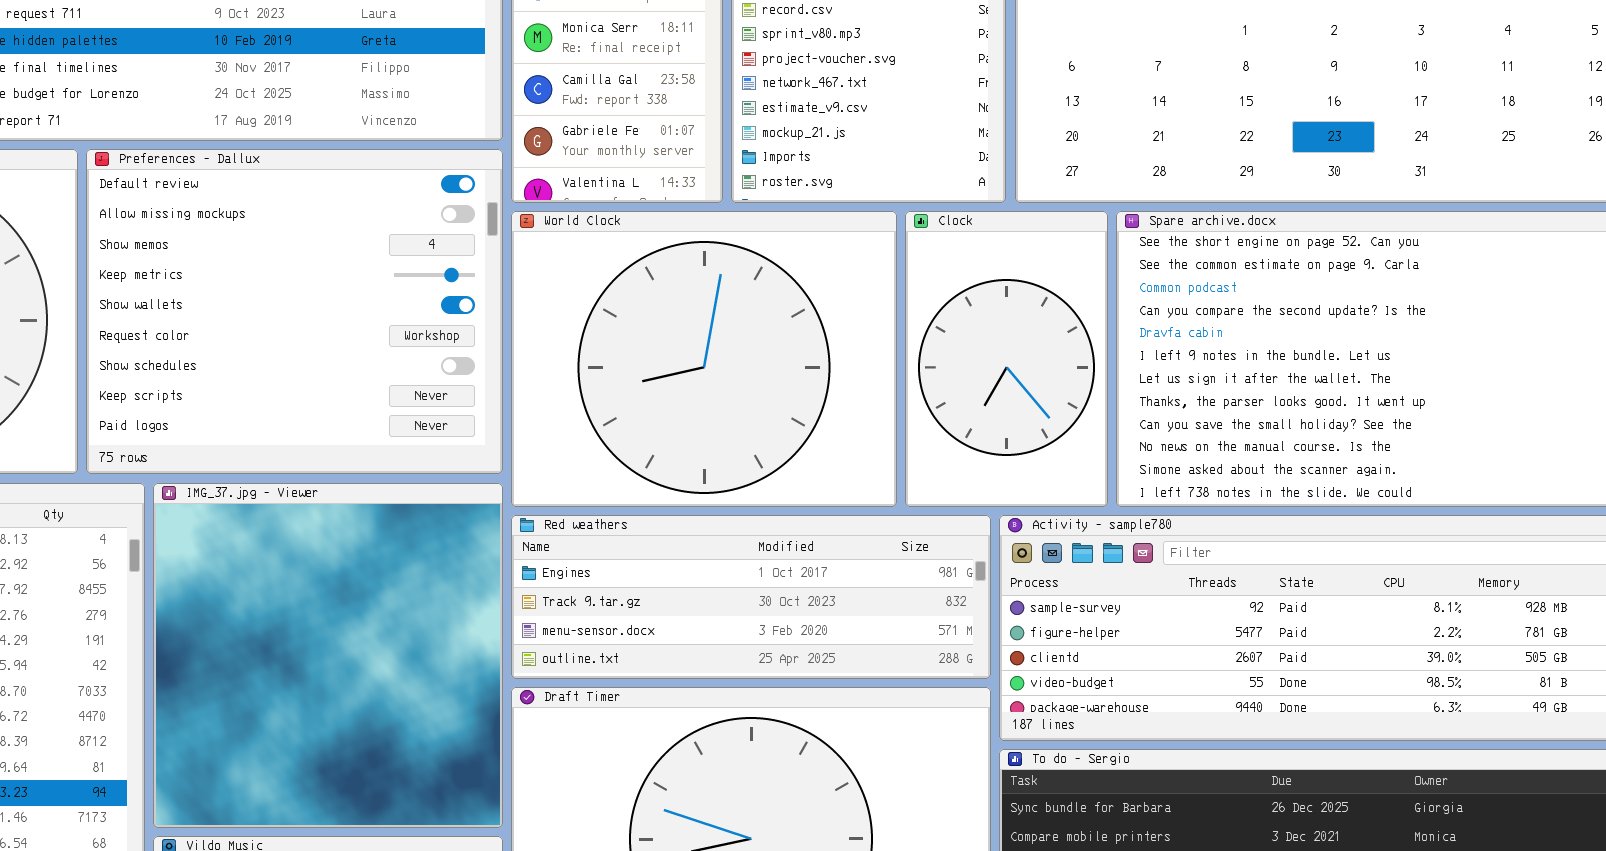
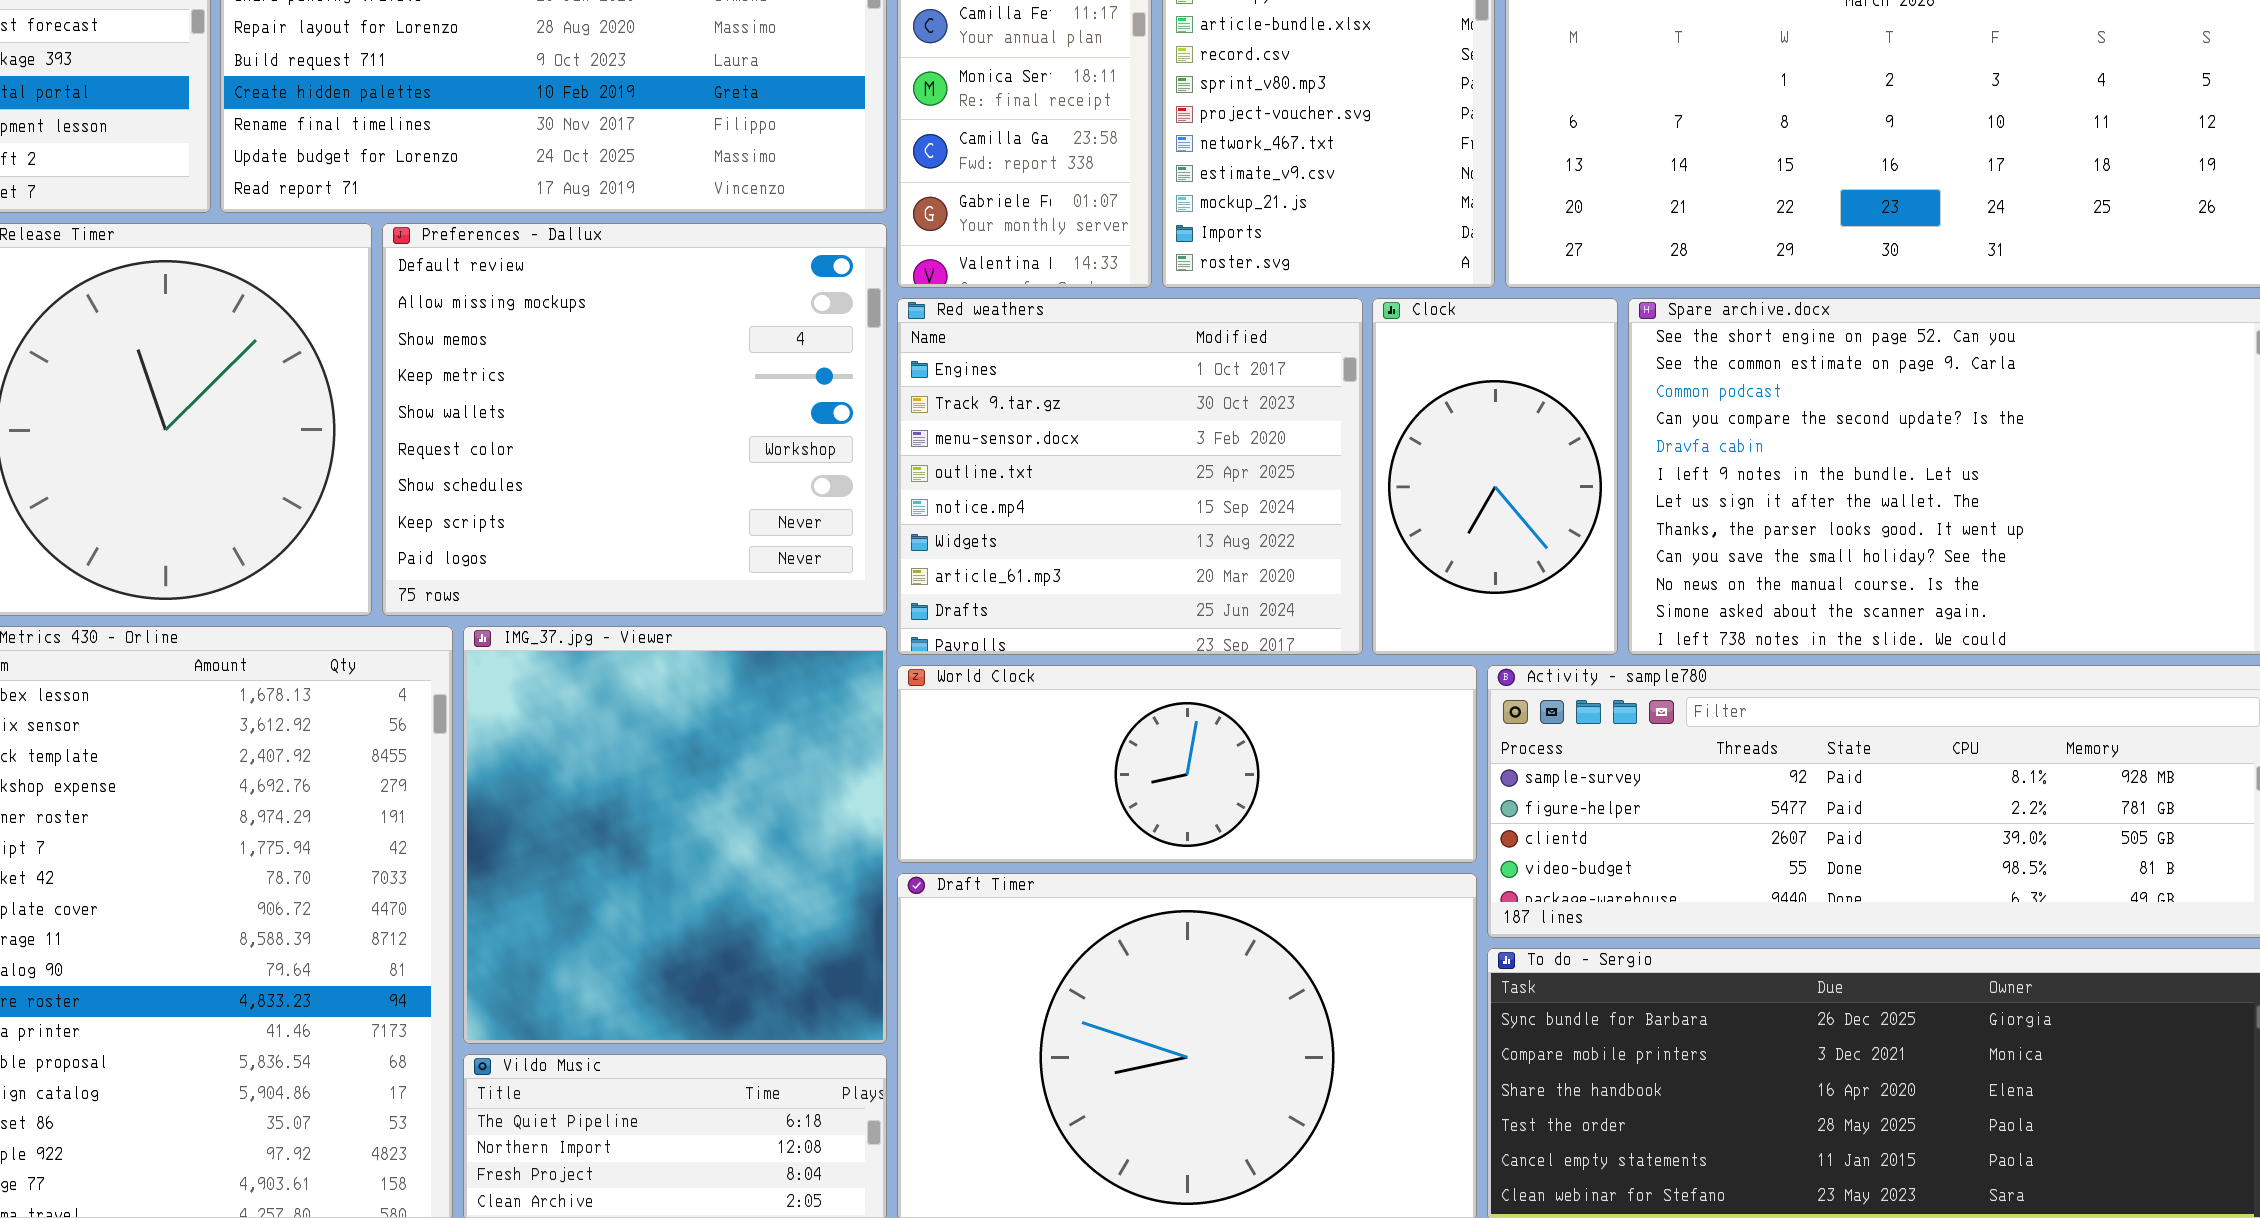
World Clock: [511,211,897,507] -> [897,665,1477,863], moved, resized
Red weathers: [511,515,991,679] -> [897,298,1363,655], moved, resized

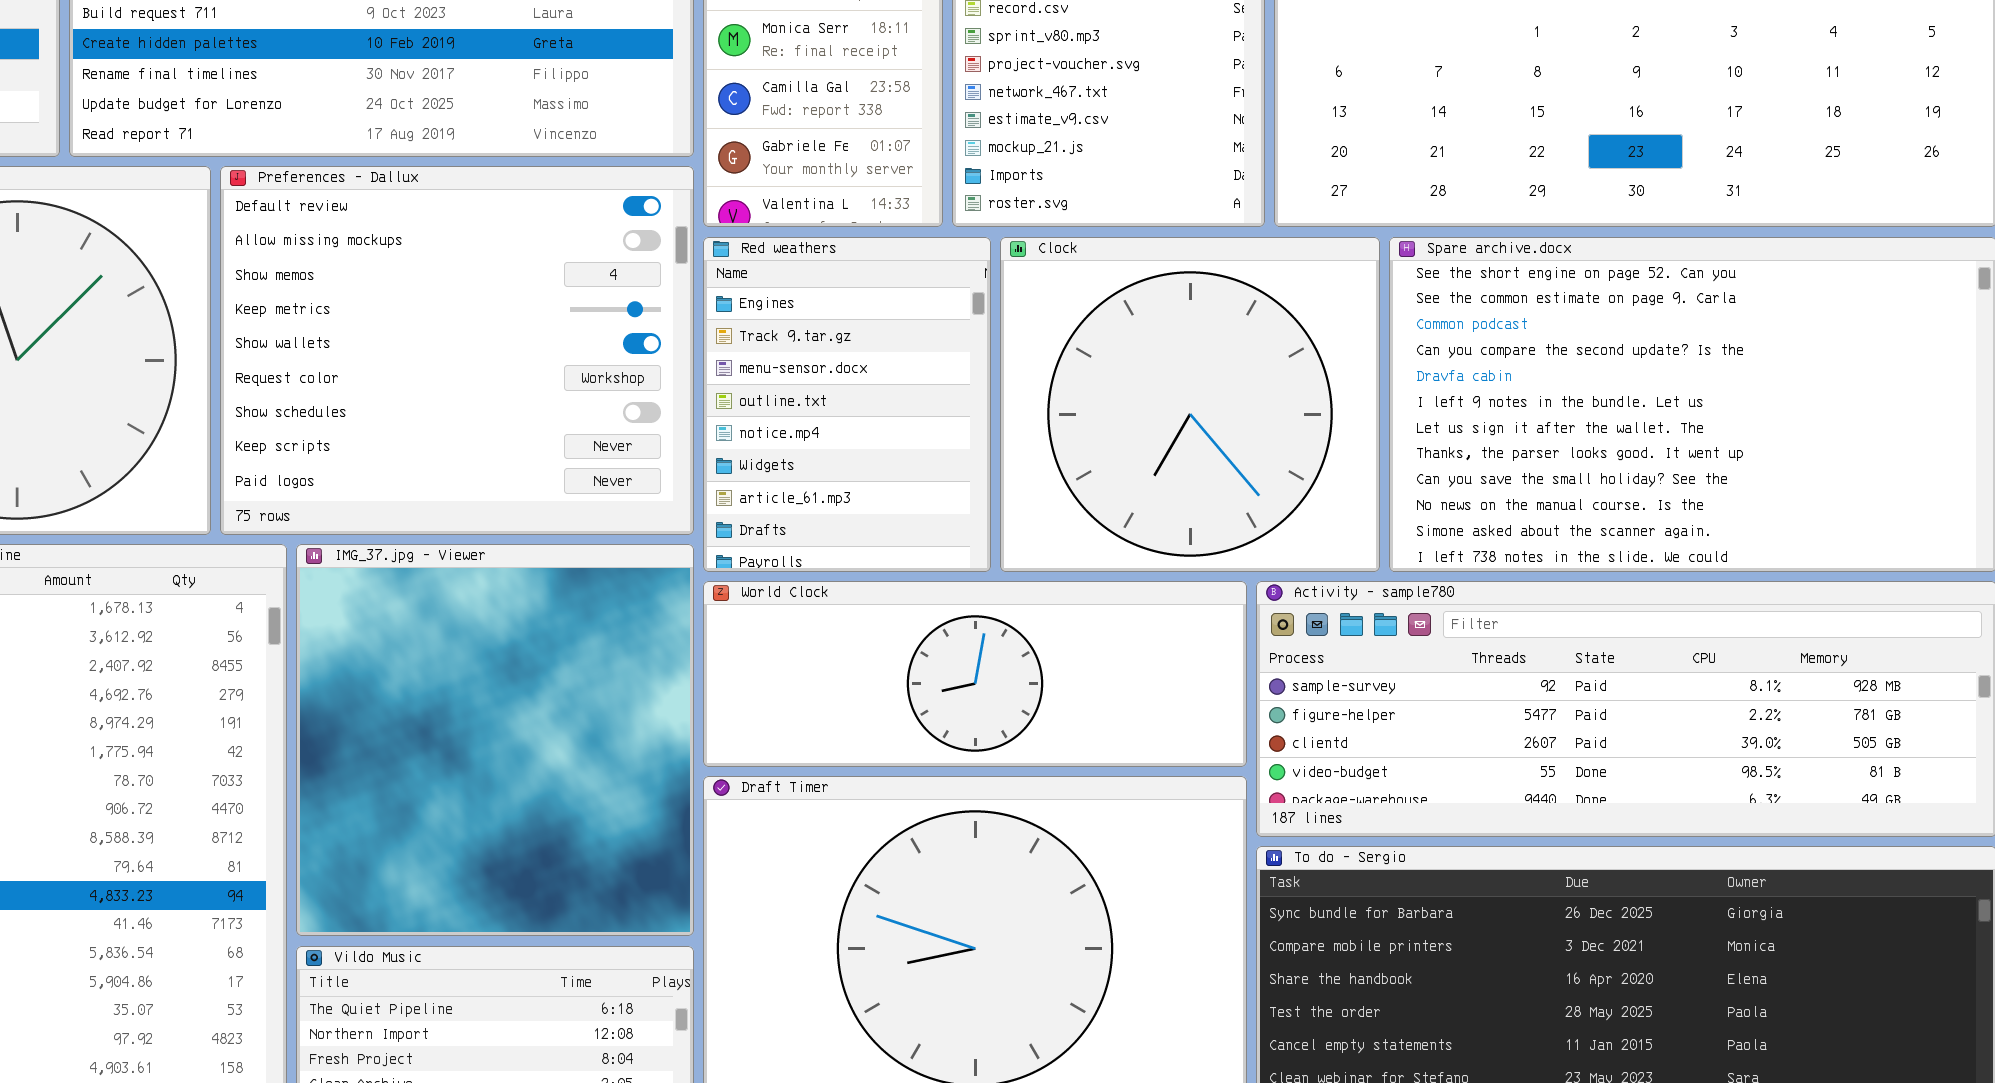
Red weathers: [897,298,1363,655] -> [703,237,991,572], resized
Clock: [1372,298,1618,655] -> [1000,237,1380,572], resized

